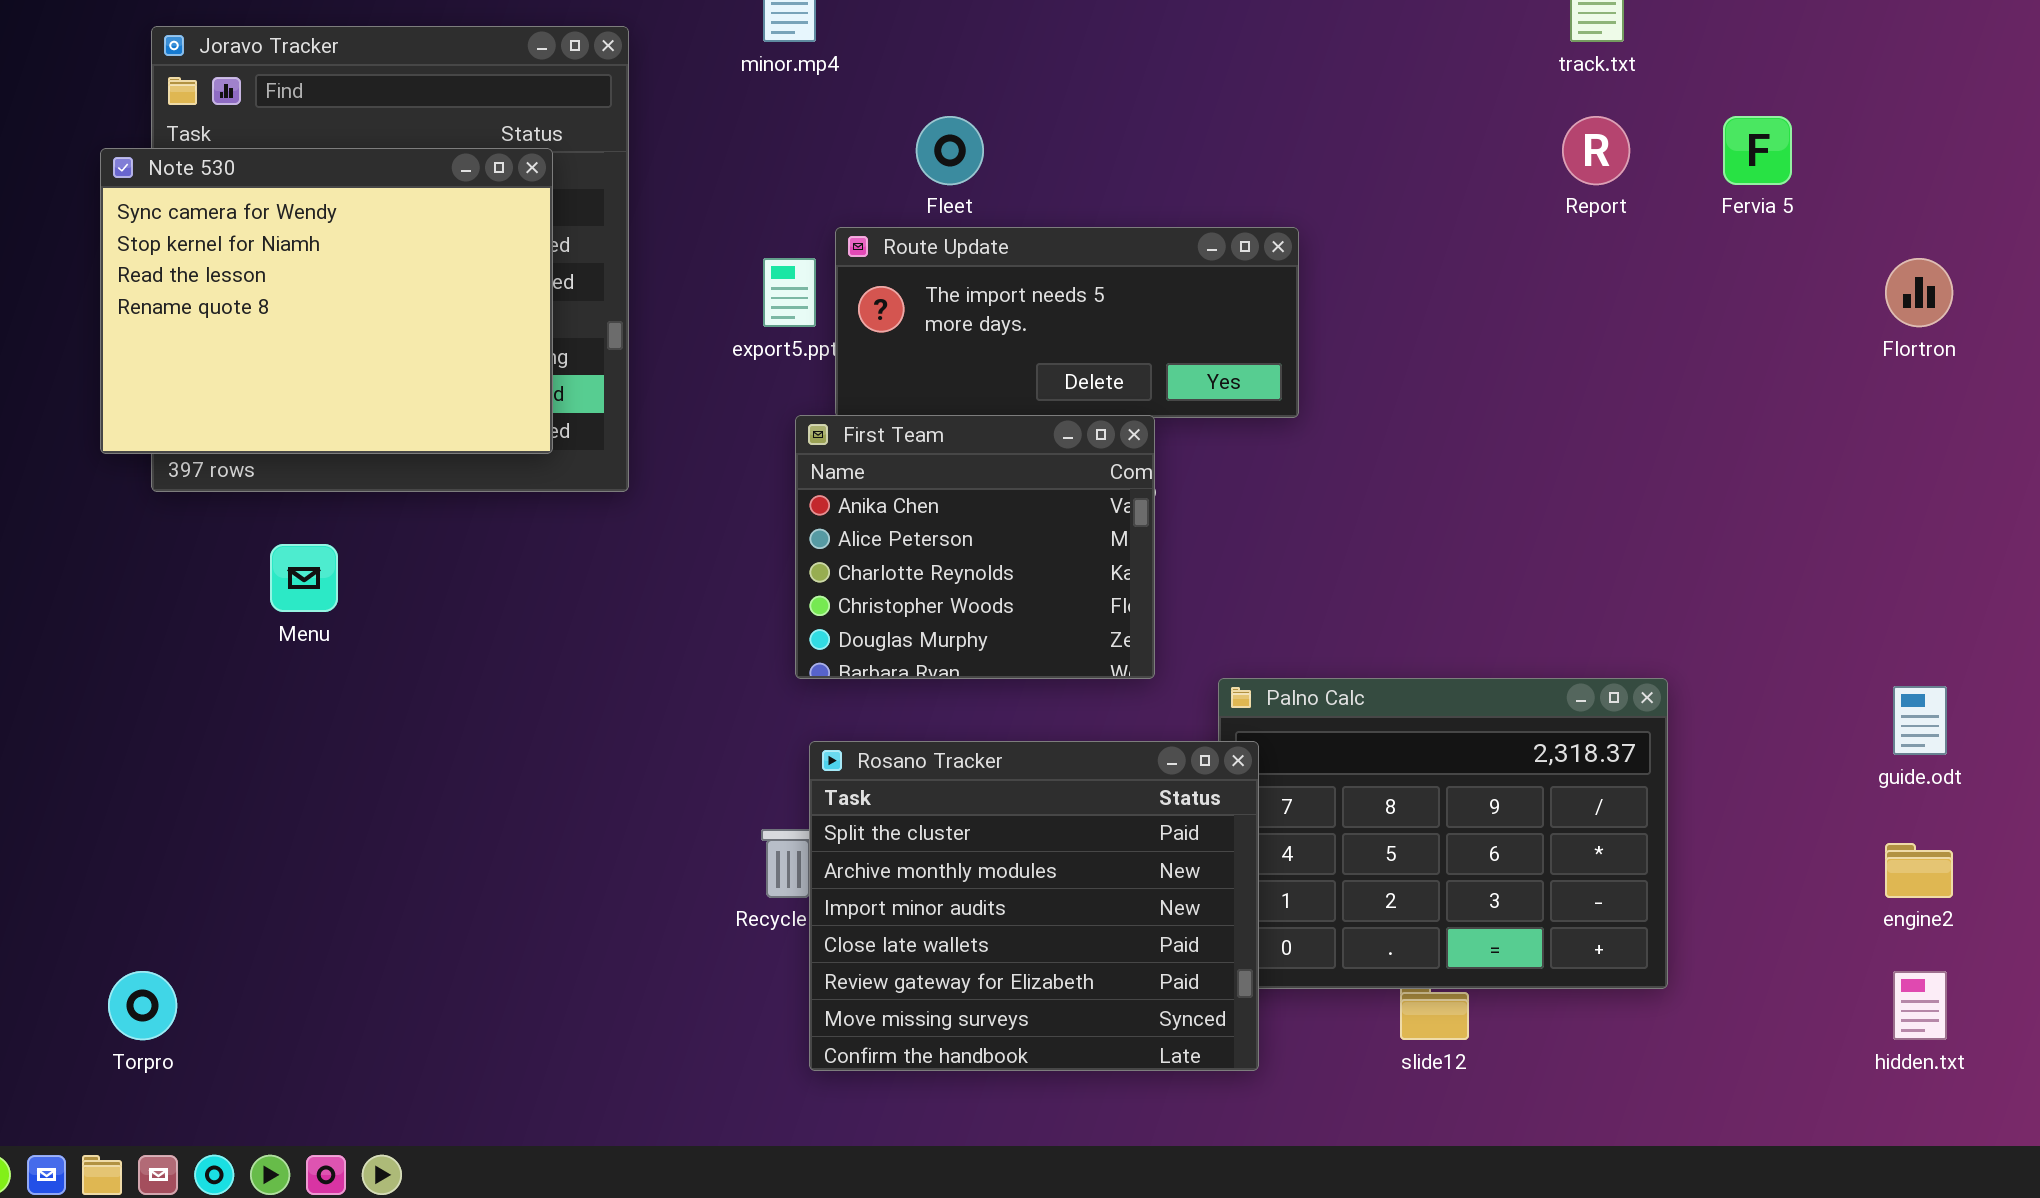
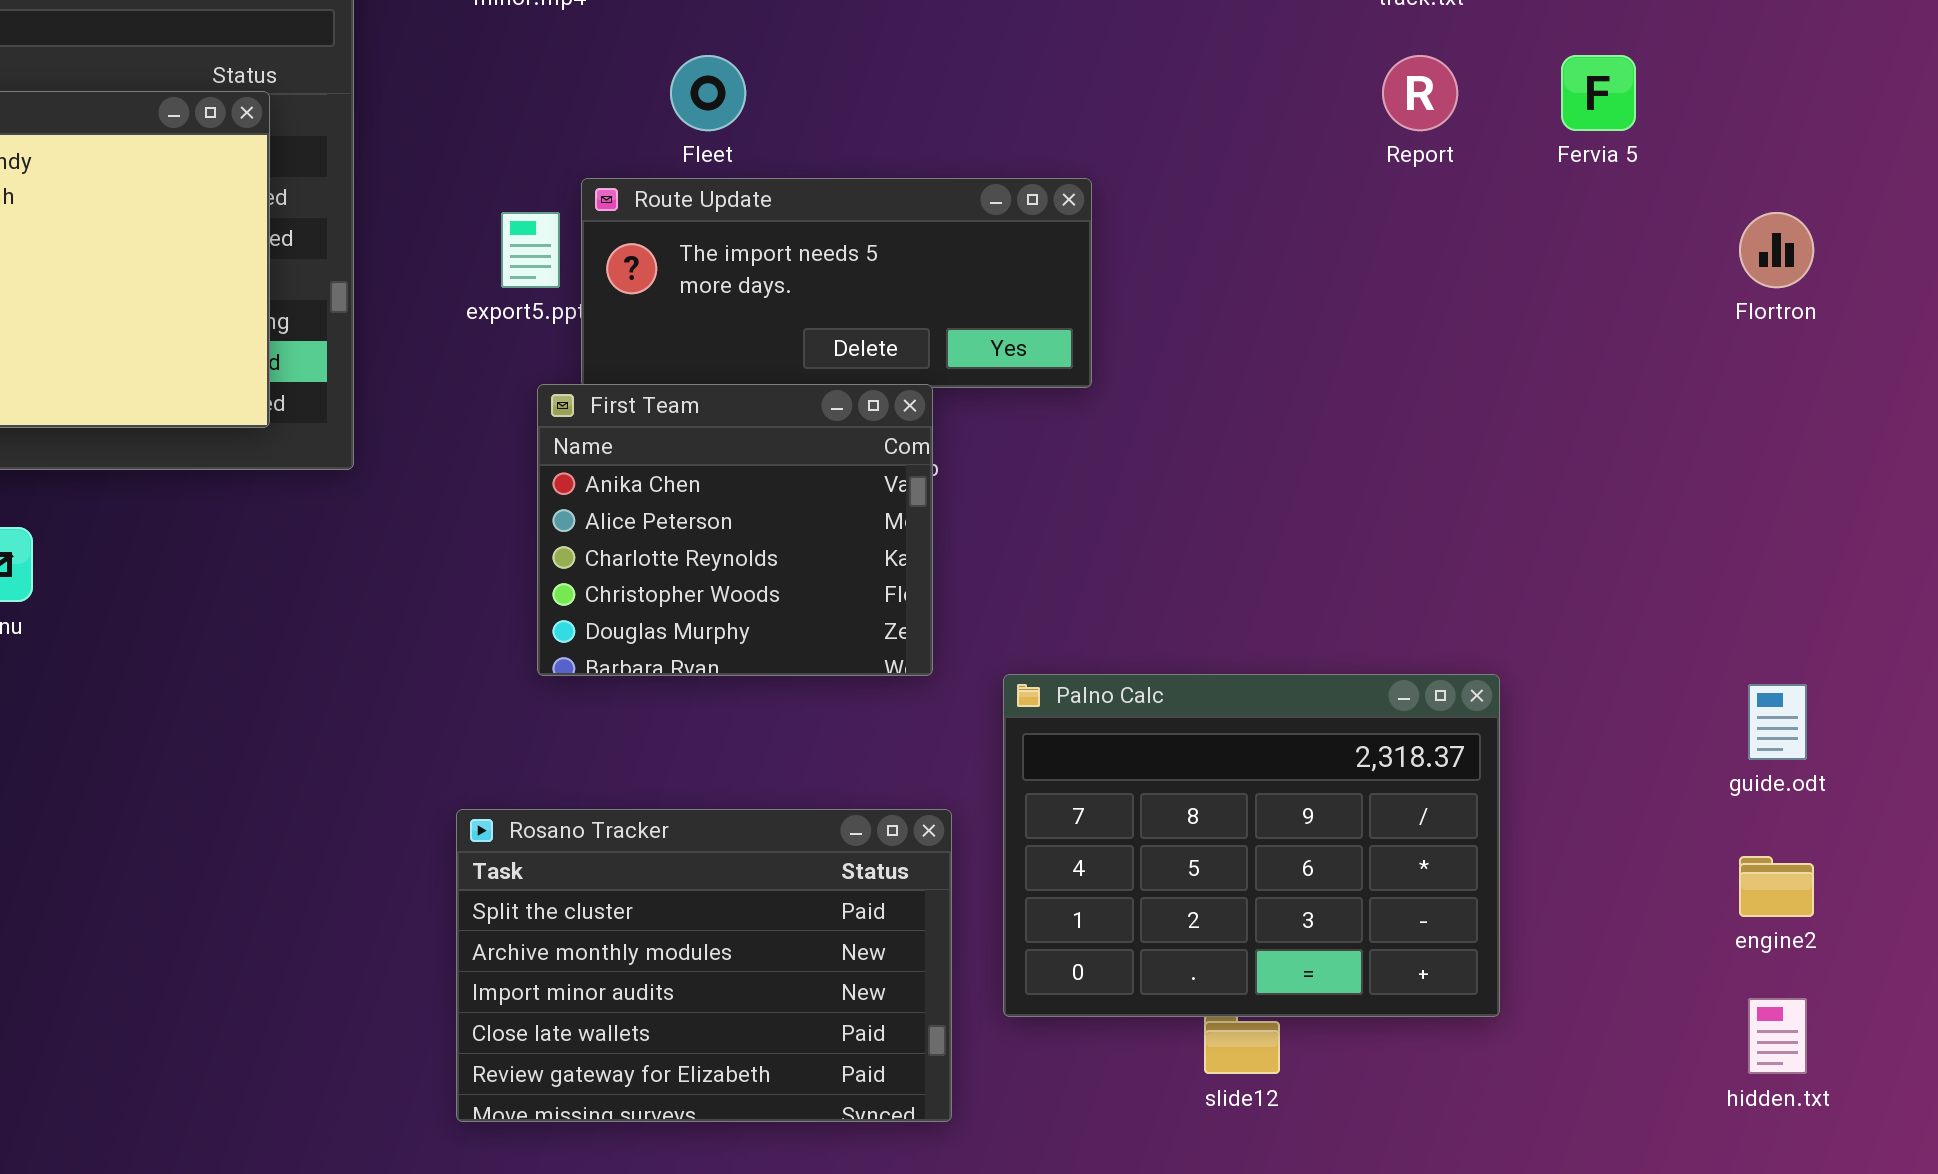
Rosano Tracker: [809,741,1259,1071] -> [456,809,952,1122], moved, resized

